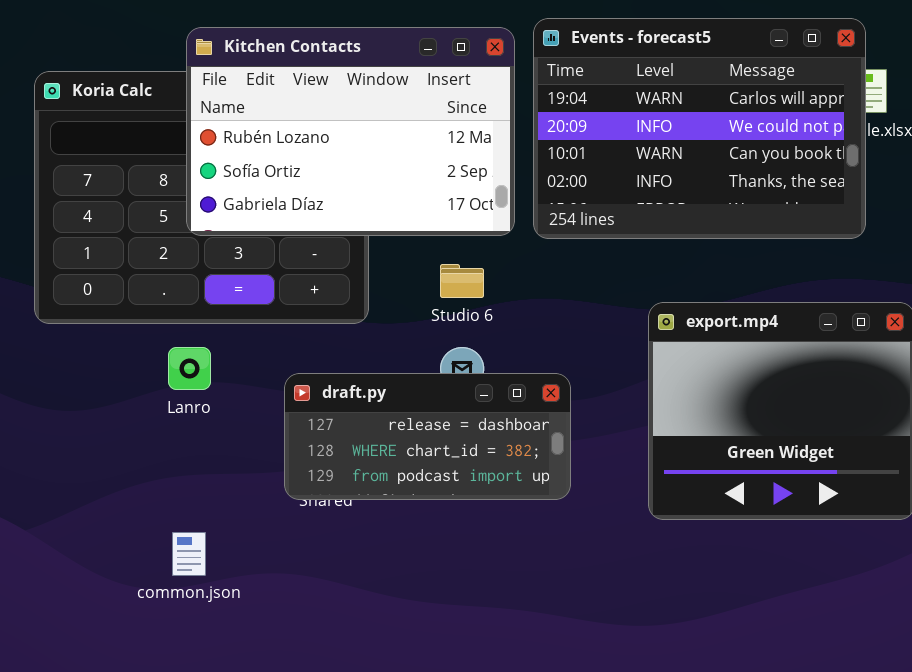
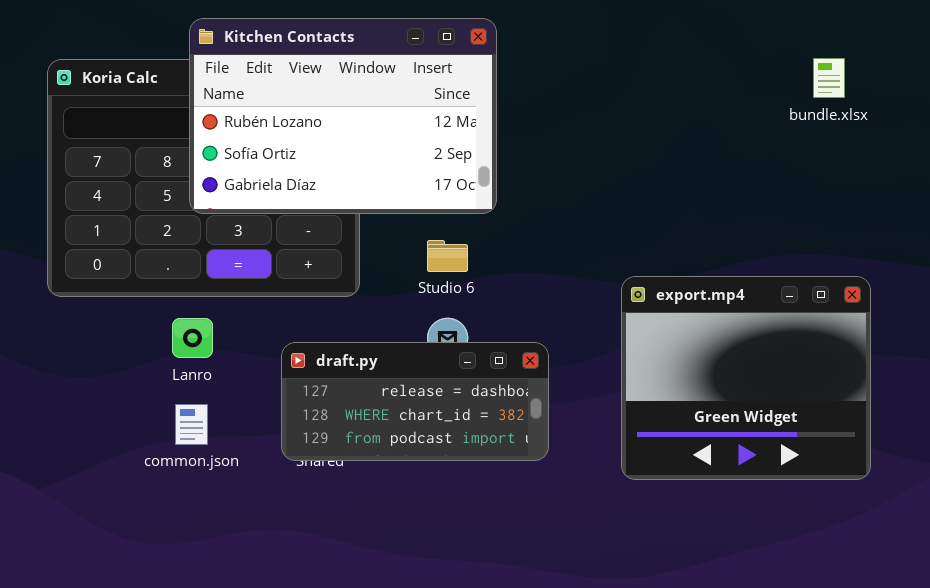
Events - forecast5: [533,18,866,239] -> none, closed
common.json: [172,532,206,576] -> [175,404,208,445], moved

